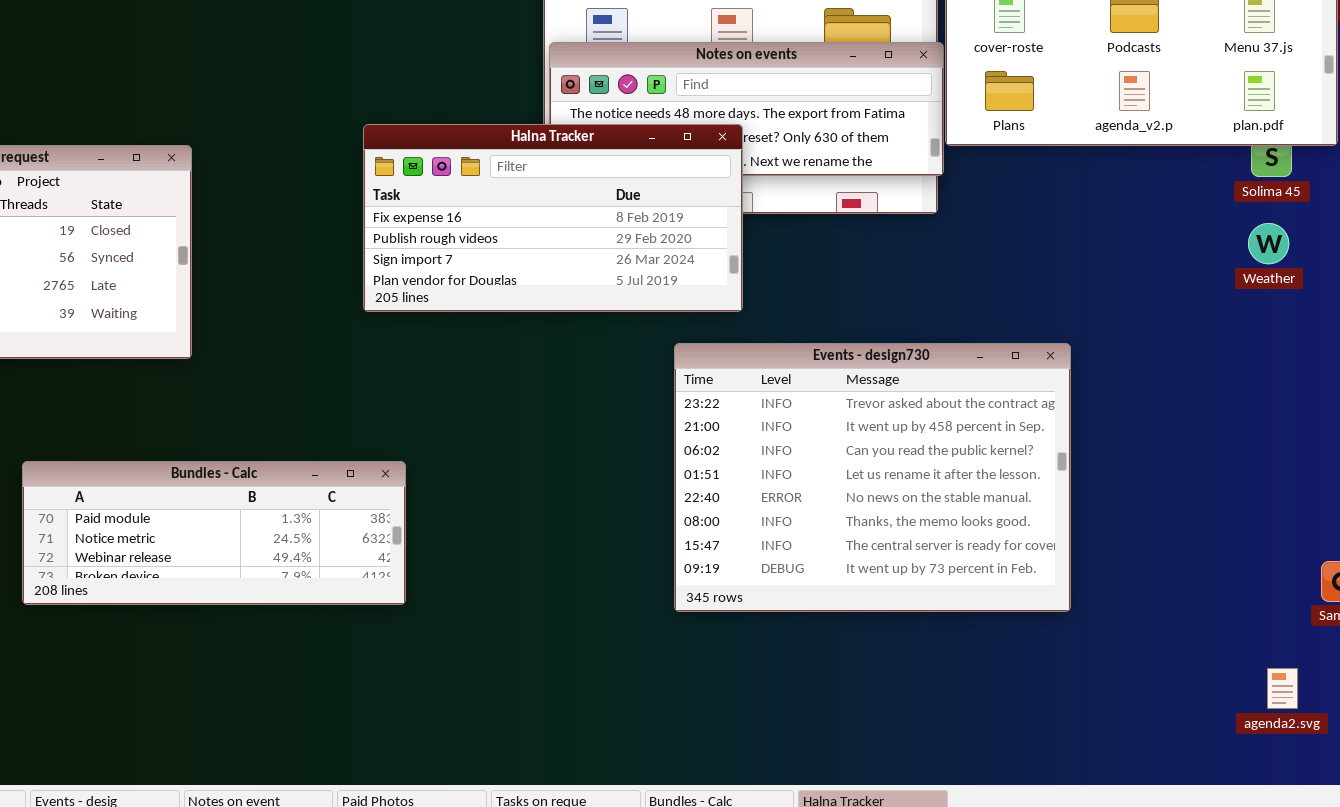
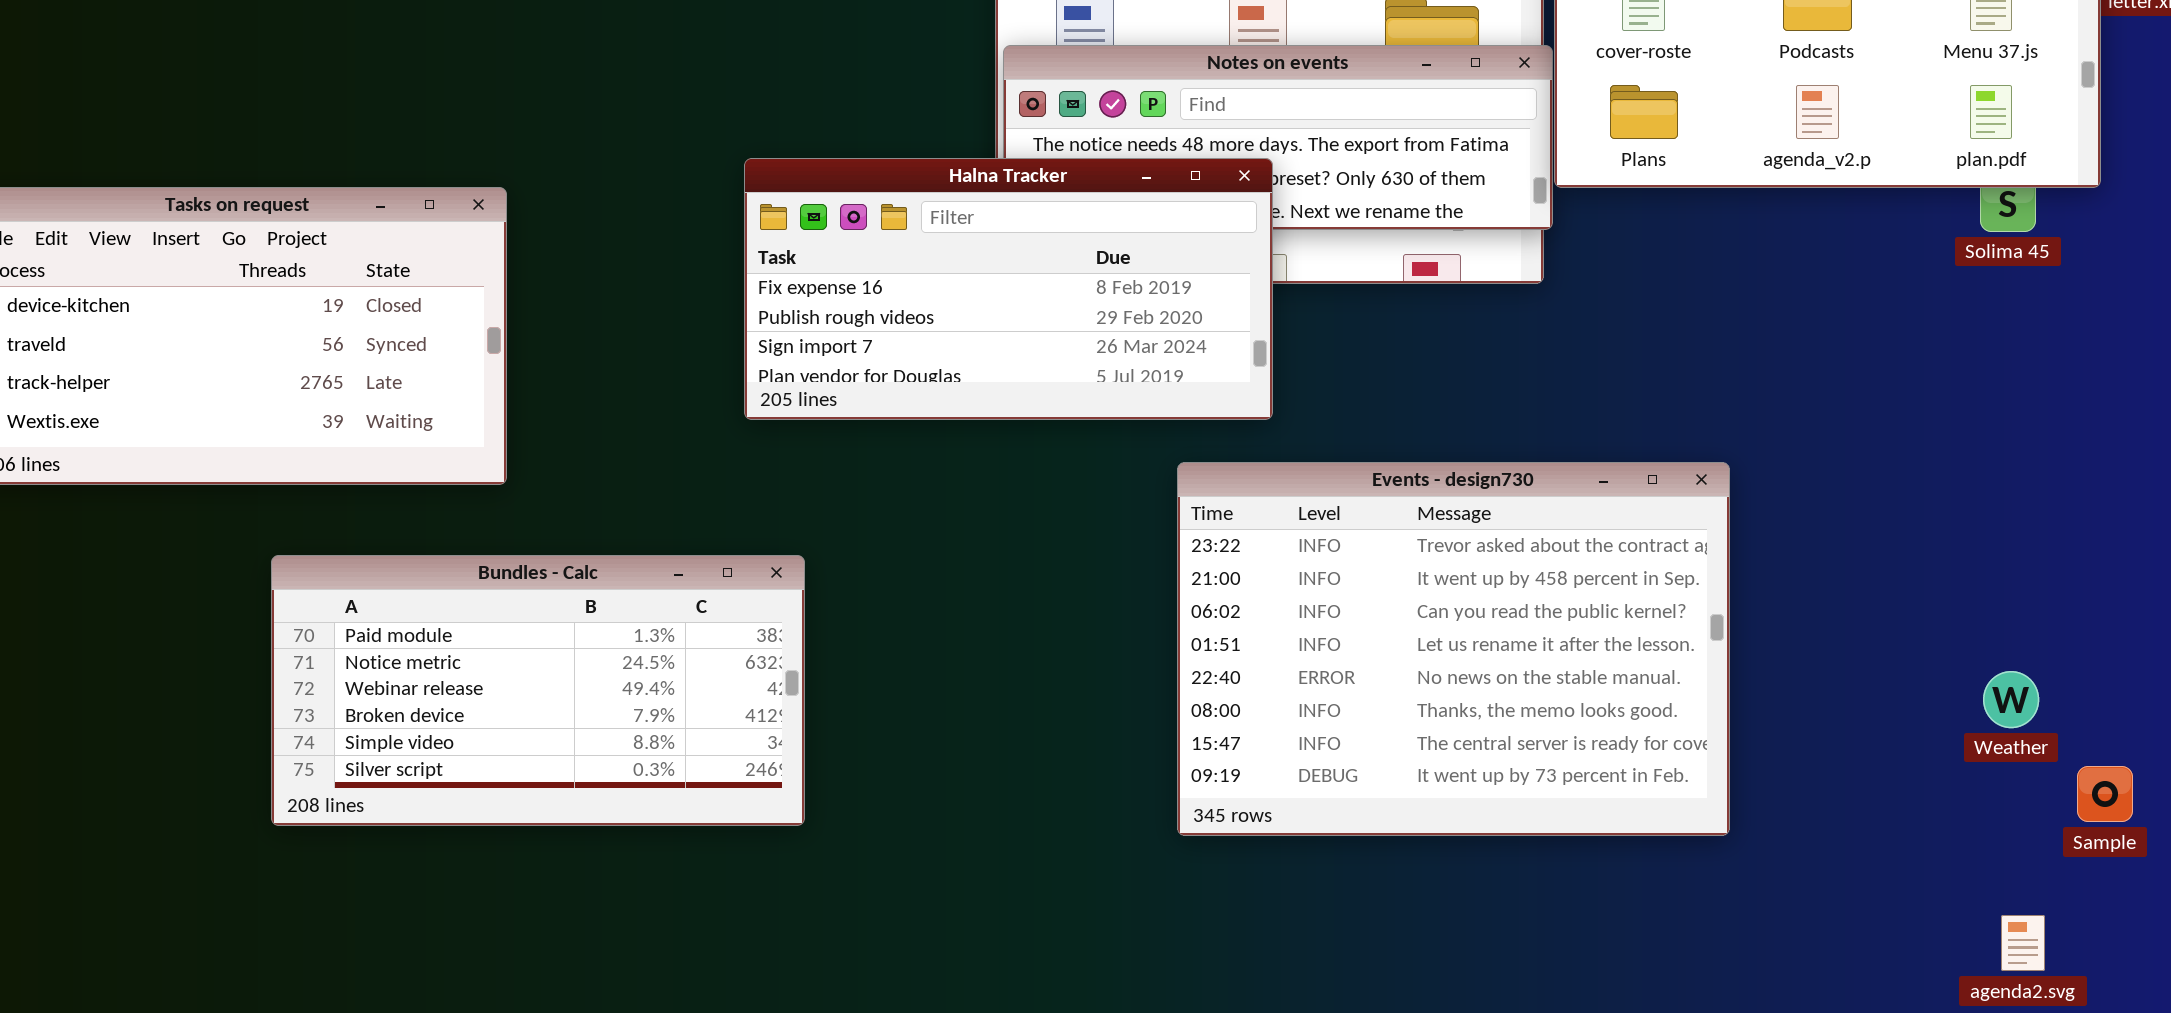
Weather: [1248,223,1289,264] -> [1983,671,2039,728], moved
Bundles - Calc: [22,461,406,605] -> [271,555,805,826], resized

